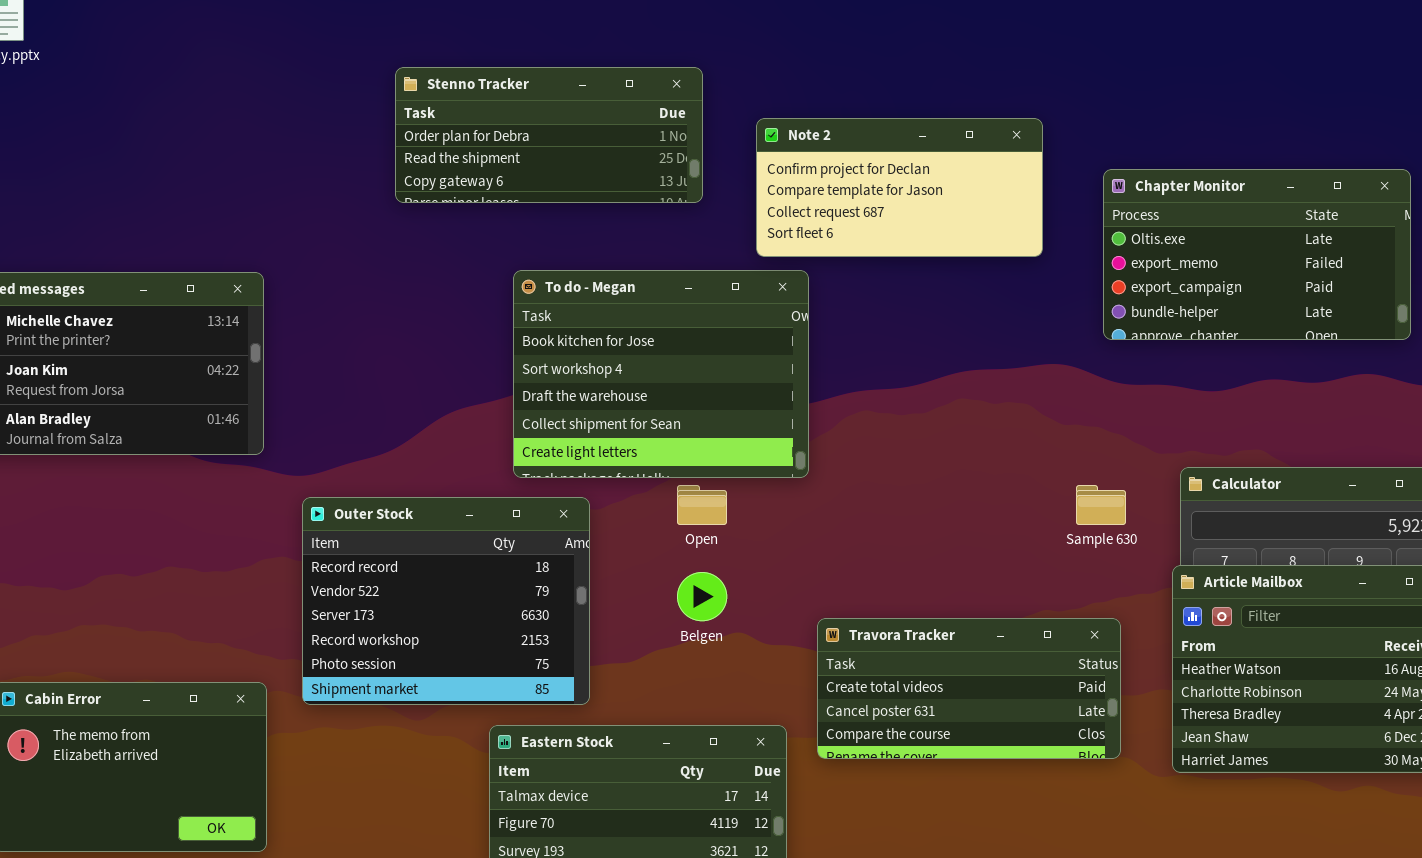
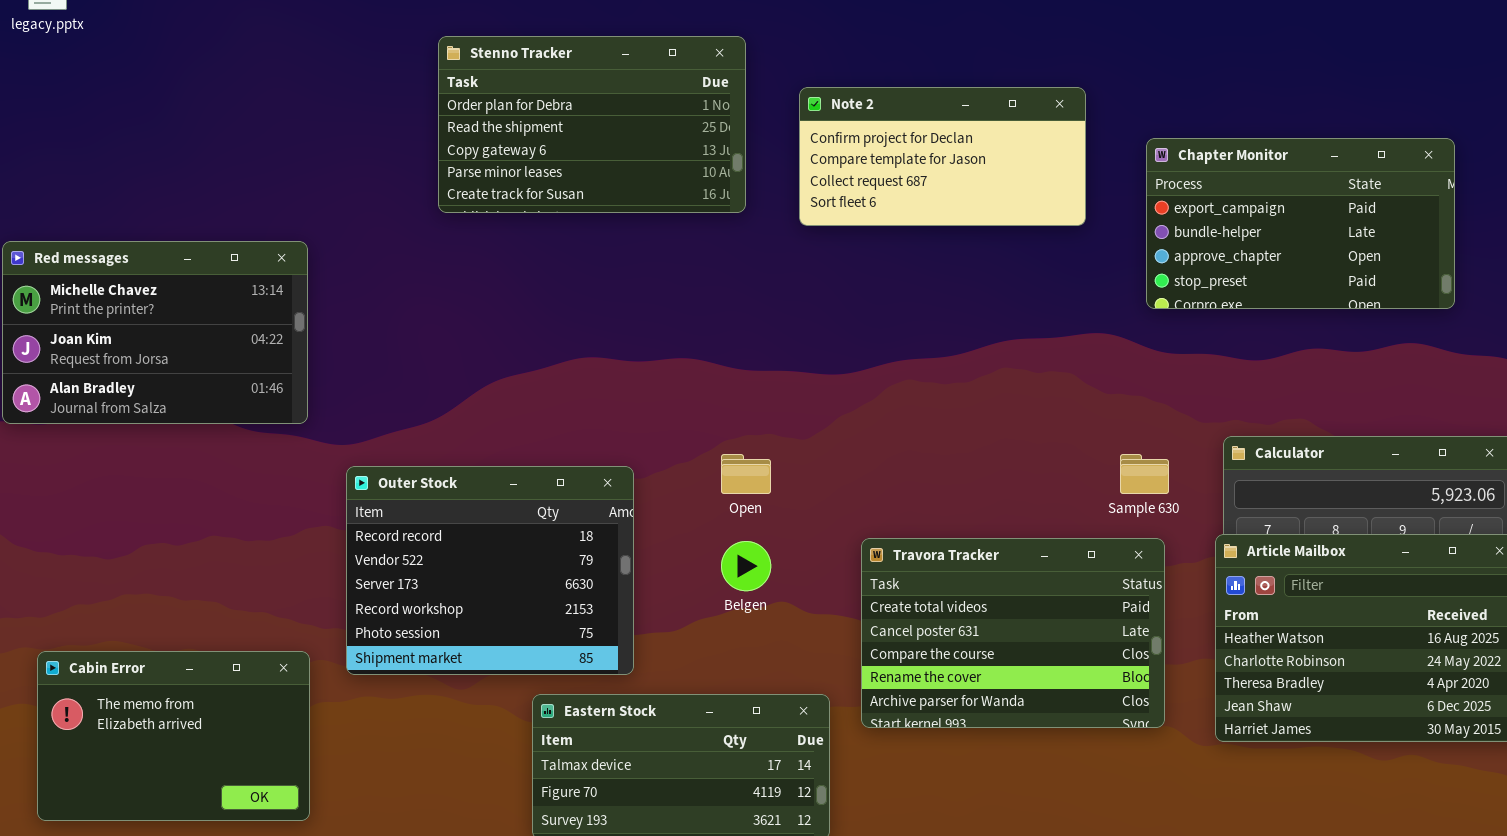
Stenno Tracker: [395,67,703,203] -> [438,36,746,213], resized
Chapter Monitor: [1103,169,1411,340] -> [1146,138,1455,309], scrolled down 2 rows
To do - Megan: [513,270,809,478] -> none, closed
Travora Tracker: [817,618,1121,759] -> [861,538,1165,728], resized

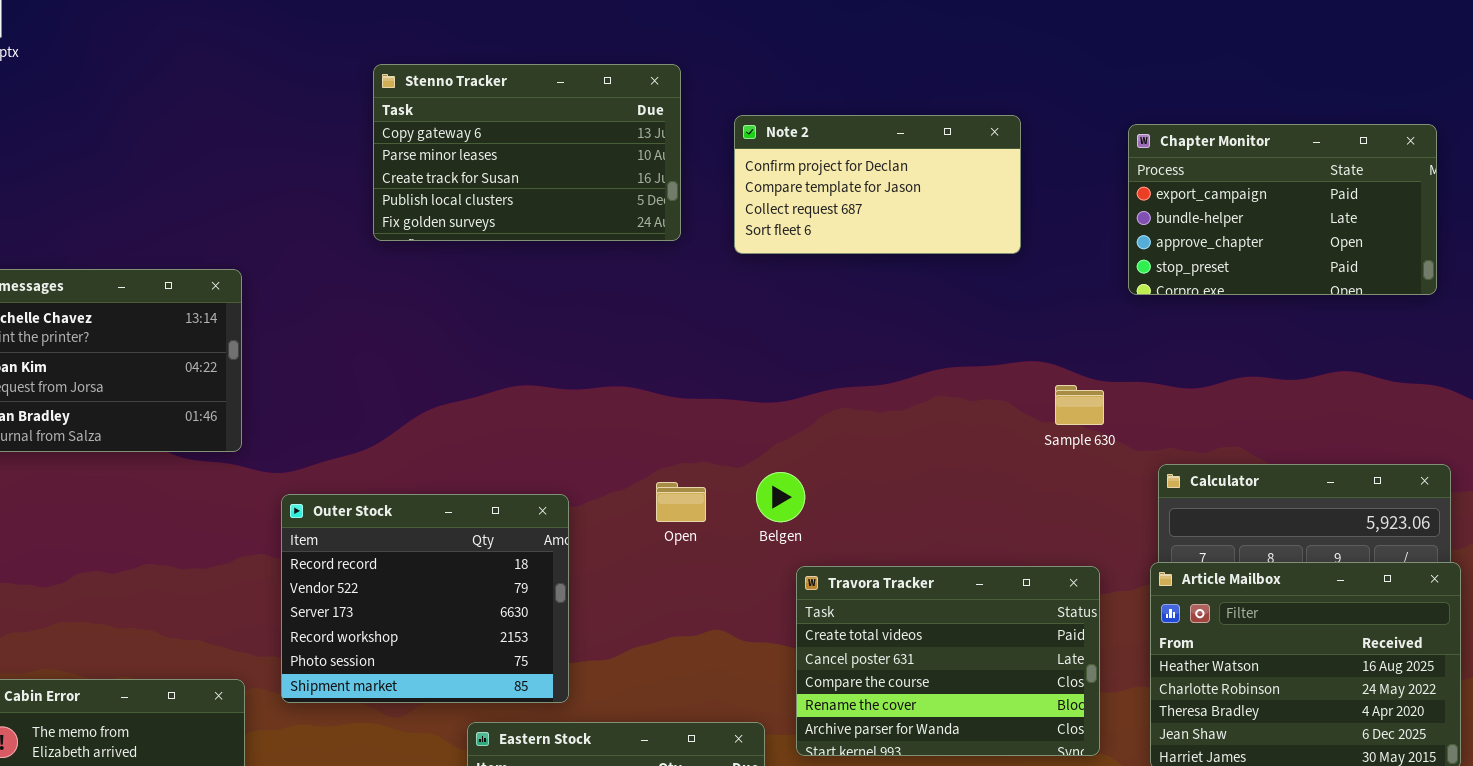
Stenno Tracker: [438,36,746,213] -> [373,64,681,241], scrolled down 2 rows
Chapter Monitor: [1146,138,1455,309] -> [1128,124,1437,295], moved
Sample 630: [1120,454,1169,494] -> [1055,385,1104,425], moved
Belgen: [721,541,771,591] -> [756,472,805,522], moved

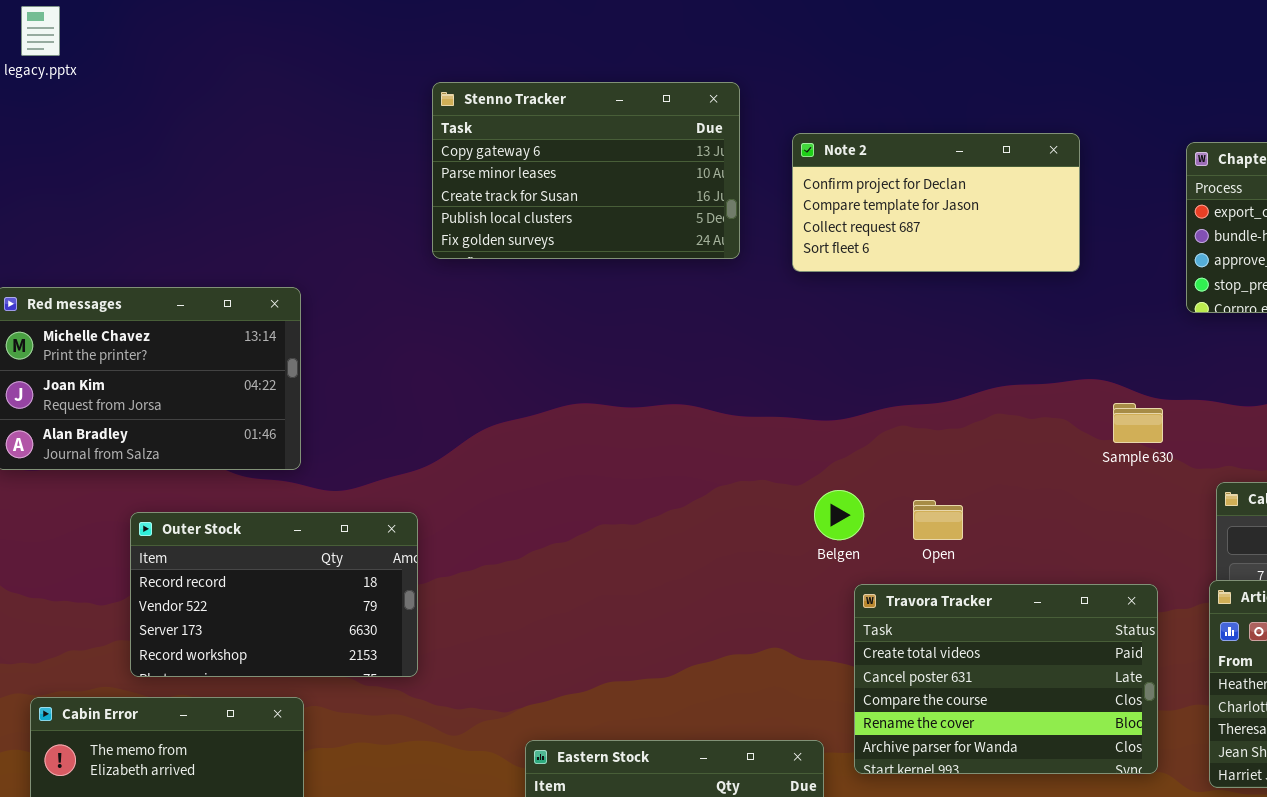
Open: [656,482,706,522] -> [913,500,963,540], moved
Outer Stock: [281,494,569,703] -> [130,512,418,677], moved, resized

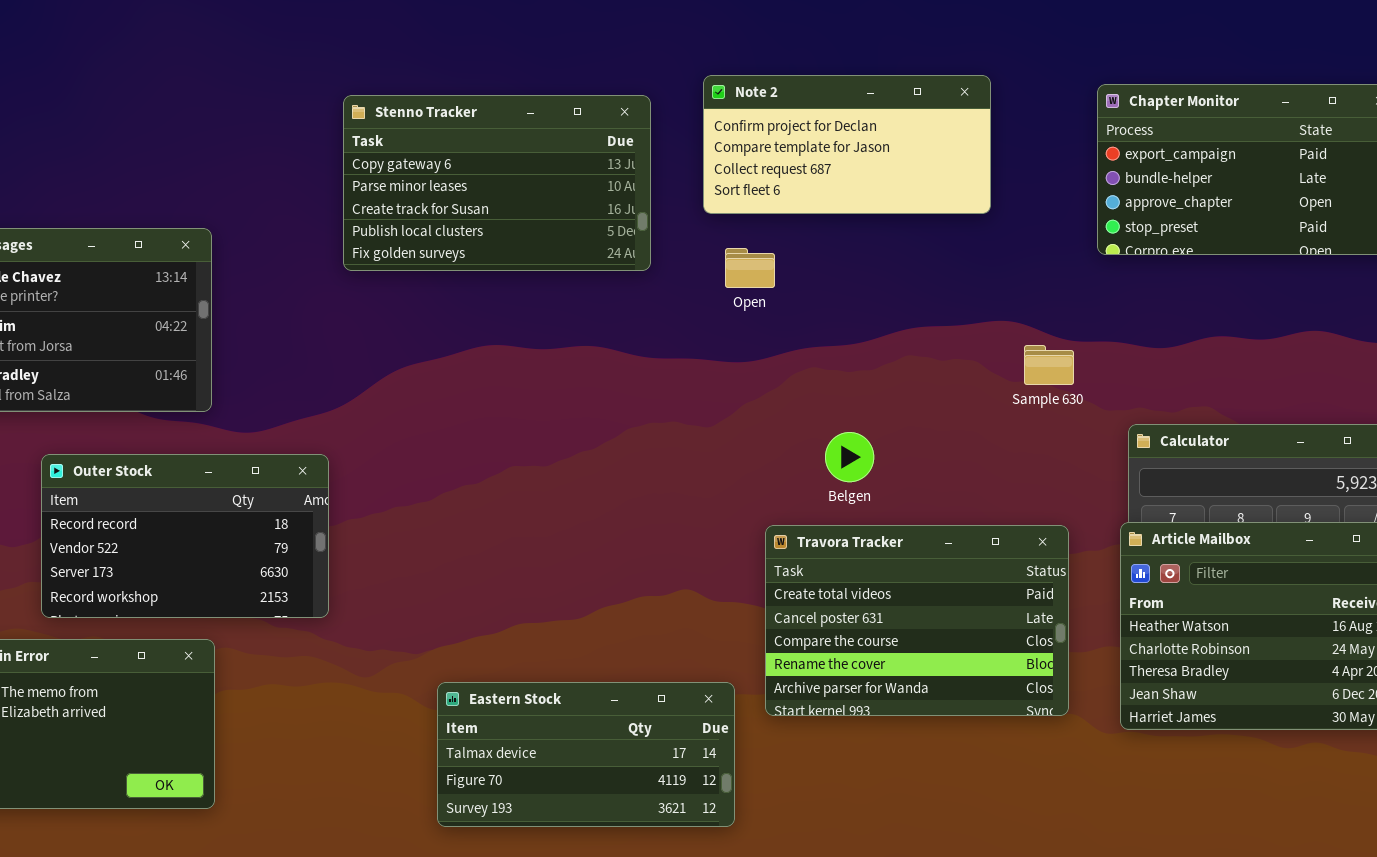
Stenno Tracker: [432,82,740,259] -> [343,95,651,271], moved
Belgen: [814,490,864,540] -> [825,432,874,482], moved
Open: [913,500,963,540] -> [725,248,775,288], moved

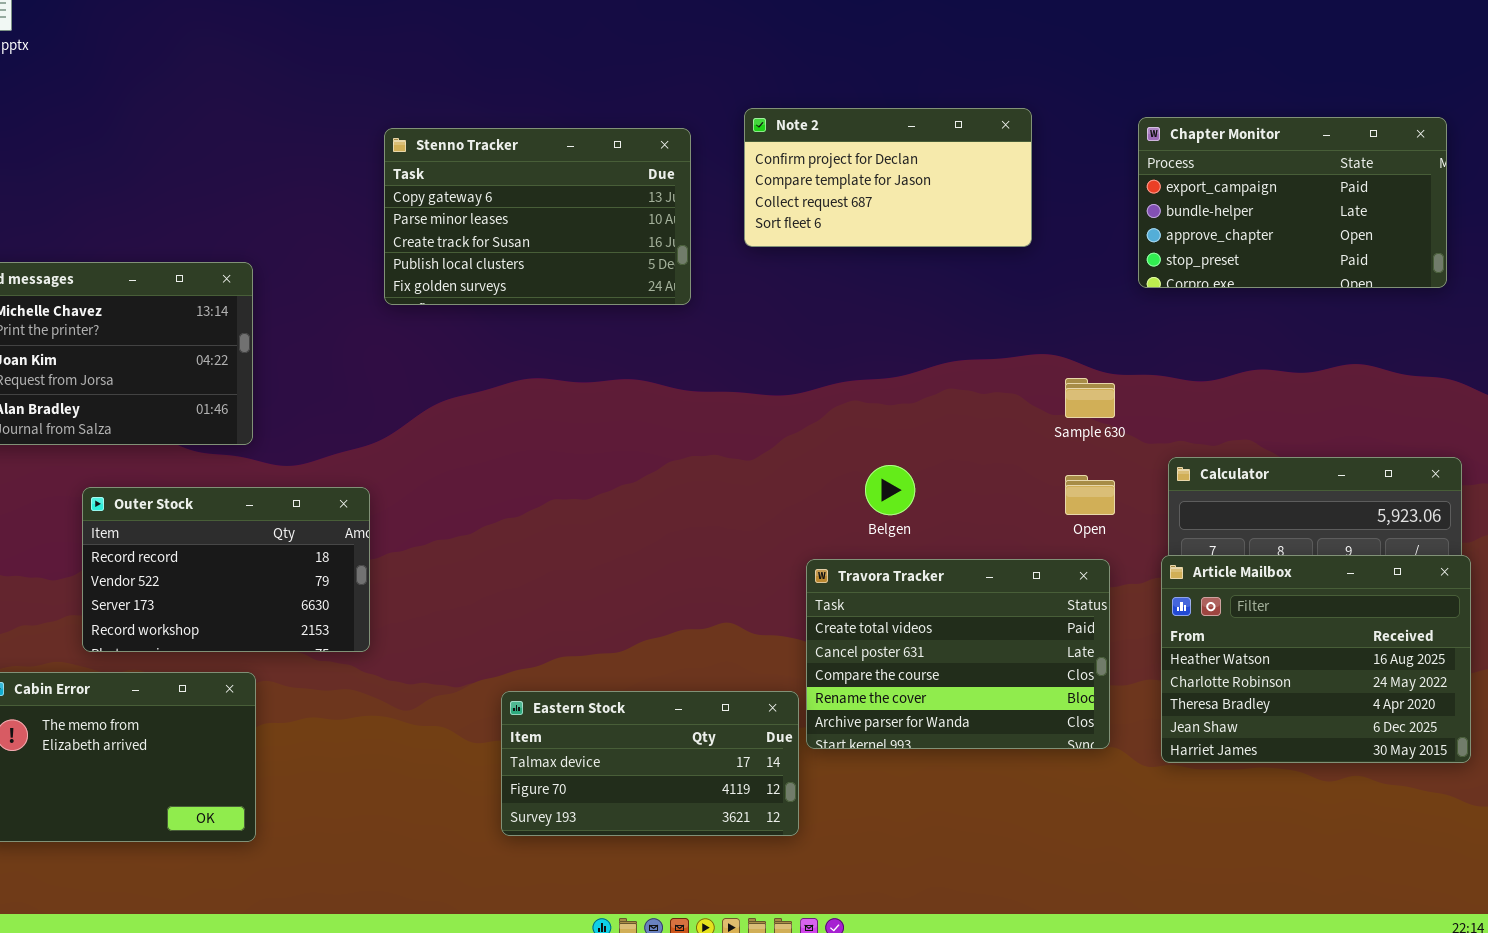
Open: [725,248,775,288] -> [1065,475,1115,515], moved
Eastern Stock: [437,682,735,827] -> [501,691,799,836], moved

